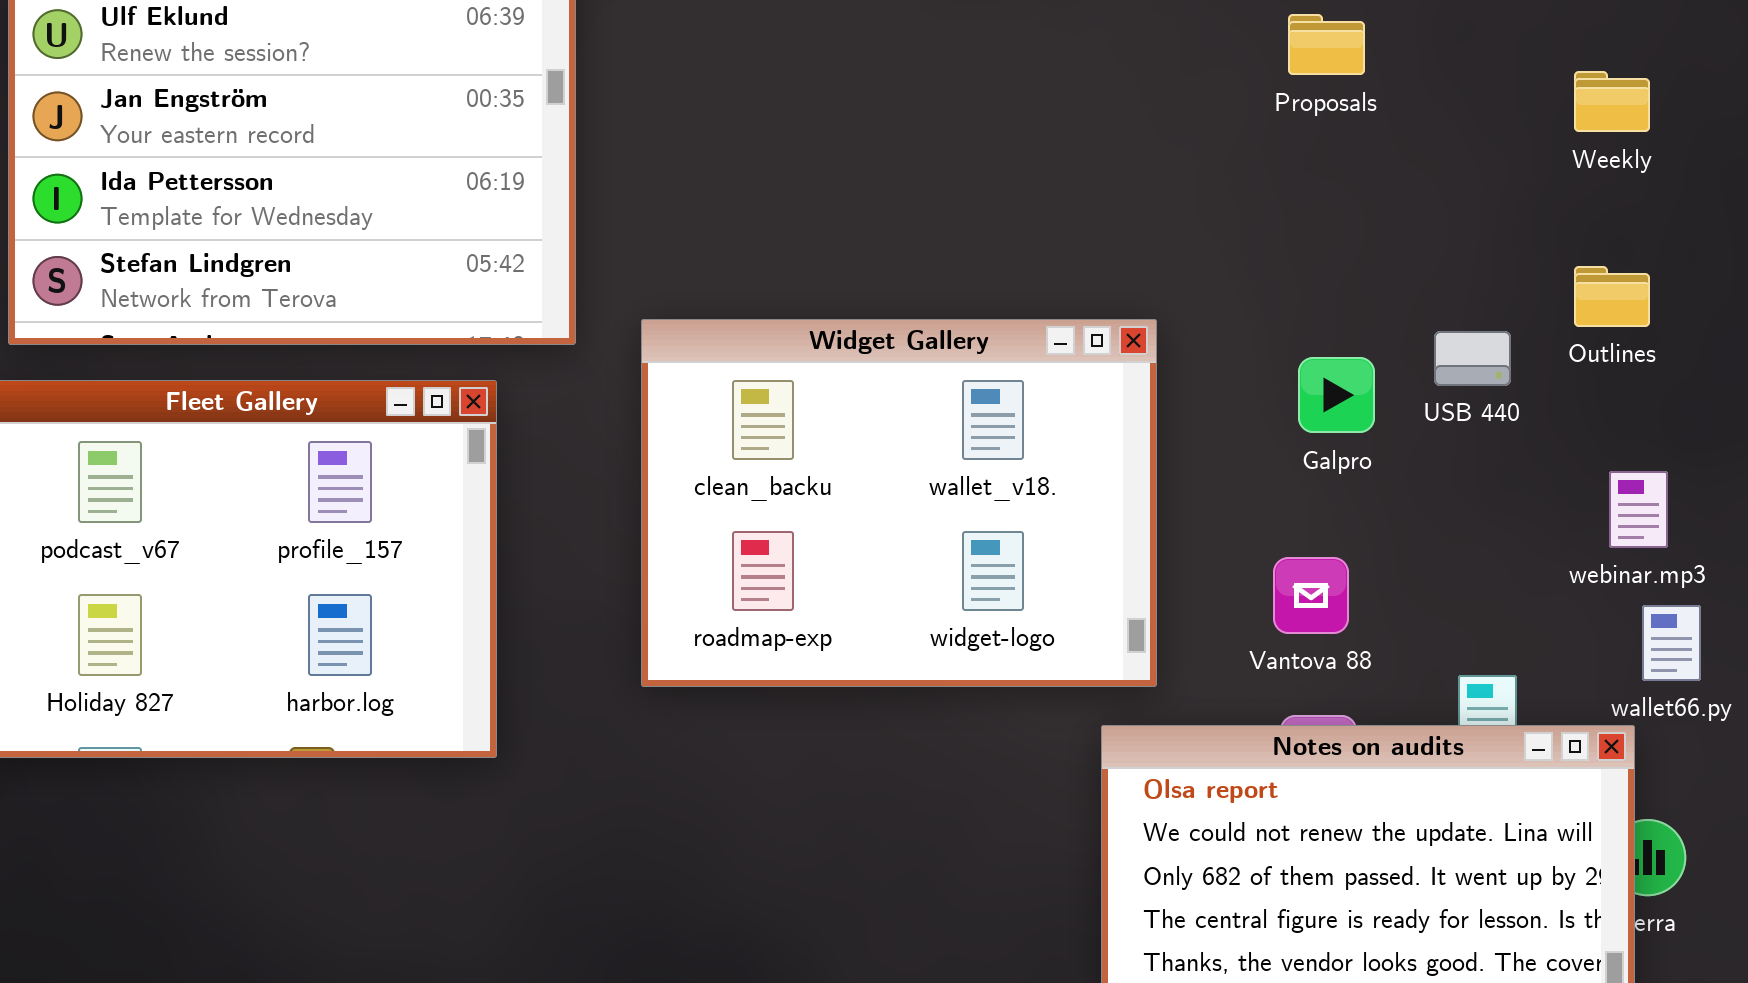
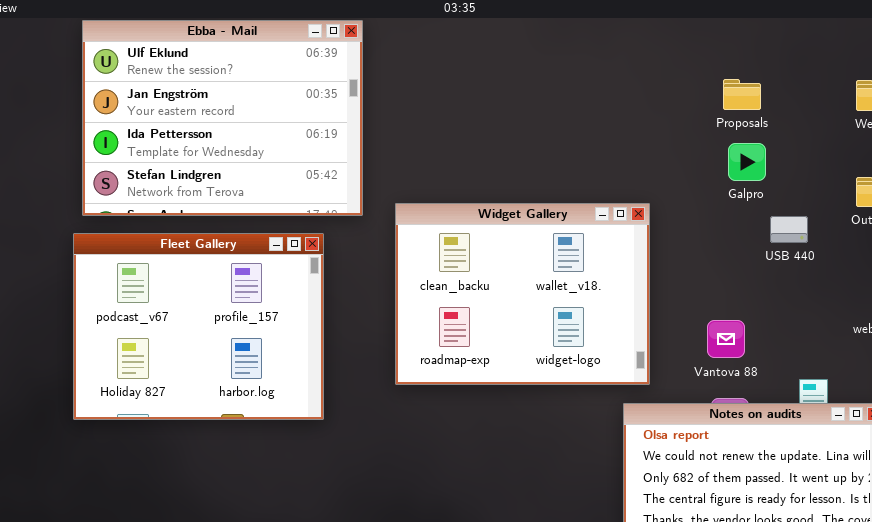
Proposals: [1288,14,1365,75] -> [723,79,761,110], moved
USB 440: [1434,331,1511,386] -> [770,216,808,243], moved
Galpro: [1298,357,1375,433] -> [728,143,766,181], moved

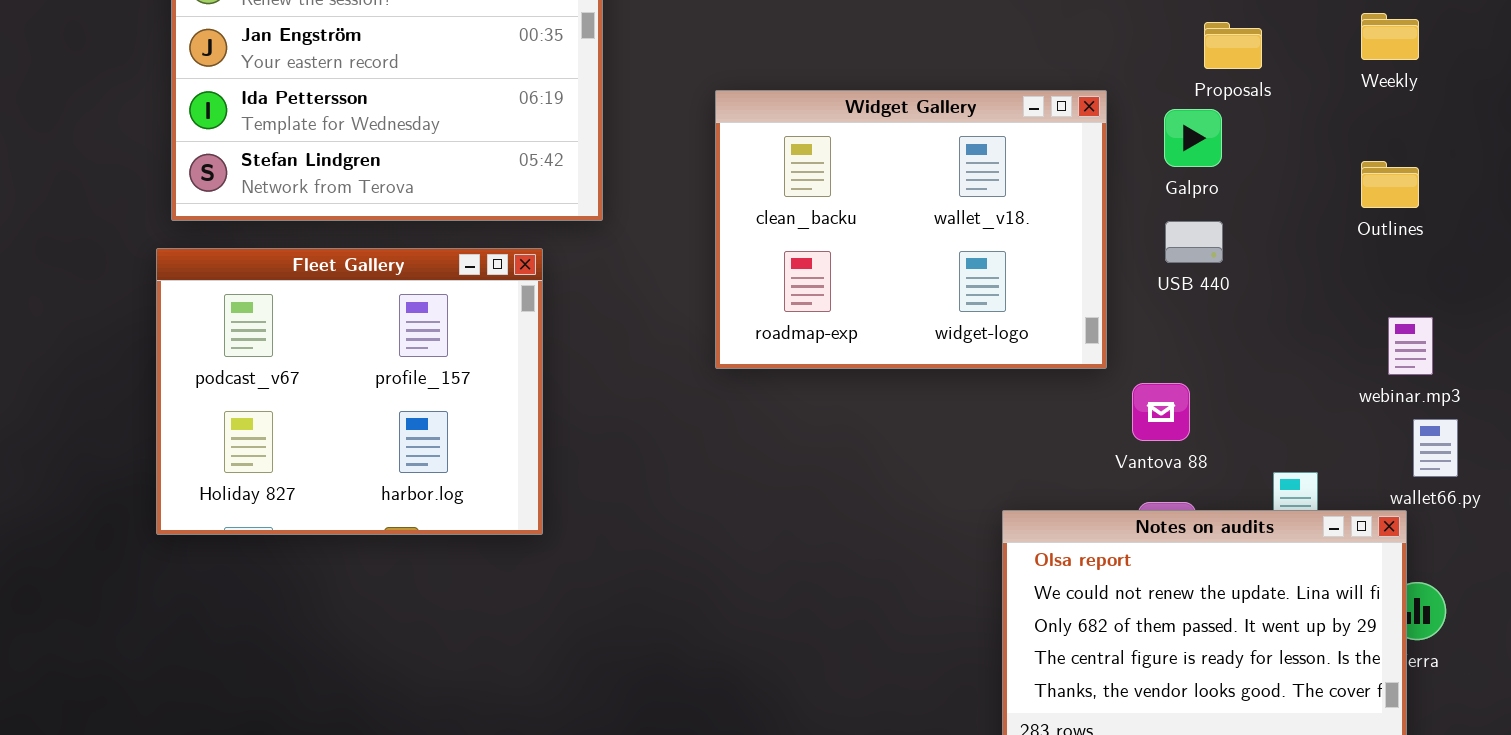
Proposals: [723,79,761,110] -> [1204,22,1262,69], moved
Widget Gallery: [395,203,650,385] -> [715,90,1107,369], moved
USB 440: [770,216,808,243] -> [1165,221,1223,263], moved

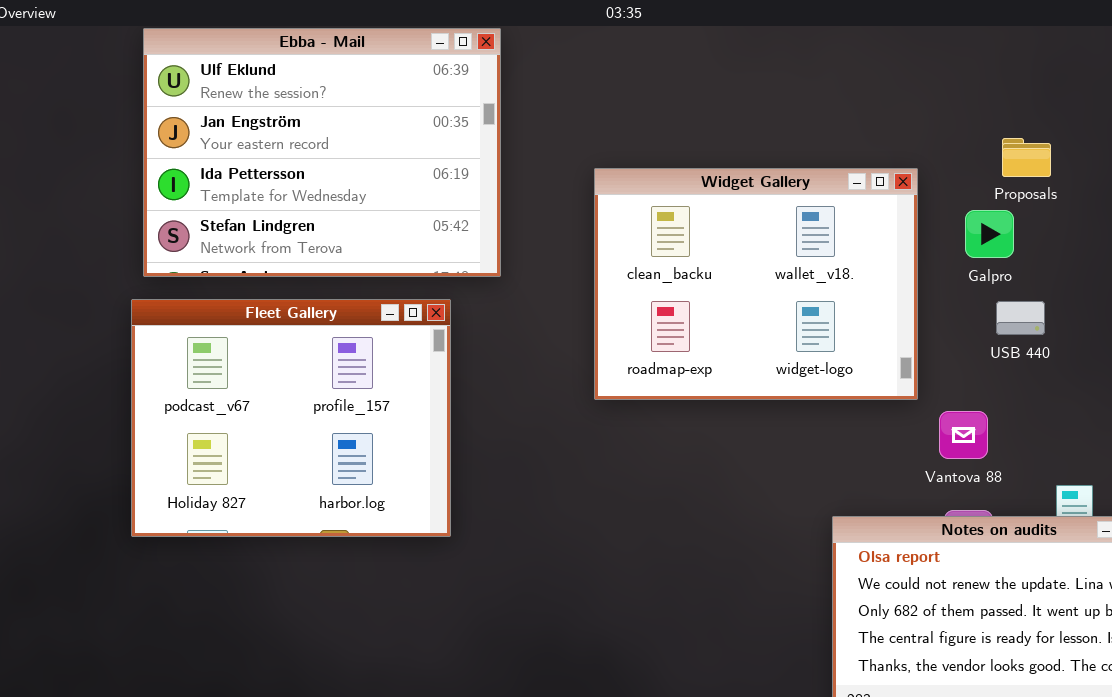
Proposals: [1204,22,1262,69] -> [1002,138,1051,177], moved
Galpro: [1164,109,1222,167] -> [965,210,1014,258], moved
USB 440: [1165,221,1223,263] -> [996,301,1045,335], moved

